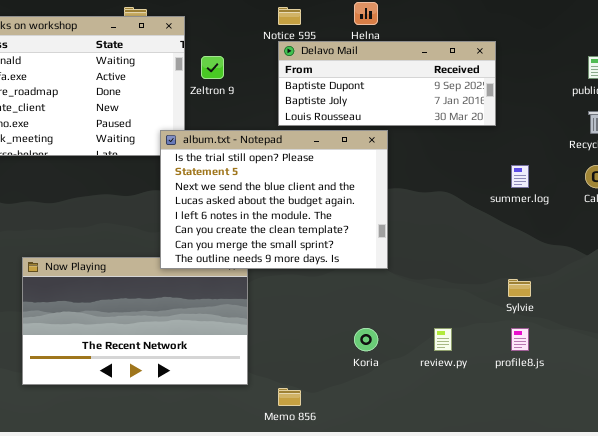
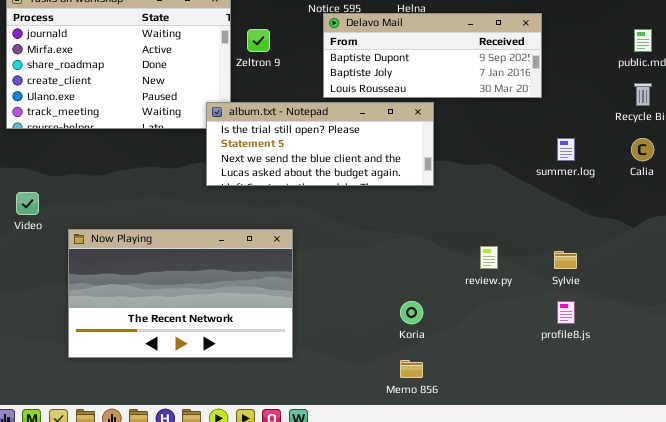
album.txt - Notepad: [160,130,388,269] -> [206,102,434,186], resized
review.py: [434,328,452,351] -> [480,246,498,269], moved
Memo 856: [278,388,301,406] -> [400,360,423,378], moved

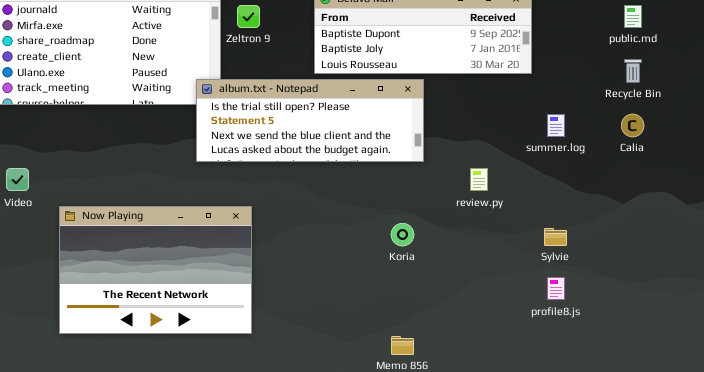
Now Playing: [68,229,293,358] -> [59,206,252,334], resized
review.py: [480,246,498,269] -> [470,168,488,191], moved
Koria: [400,301,423,324] -> [391,223,414,246], moved

